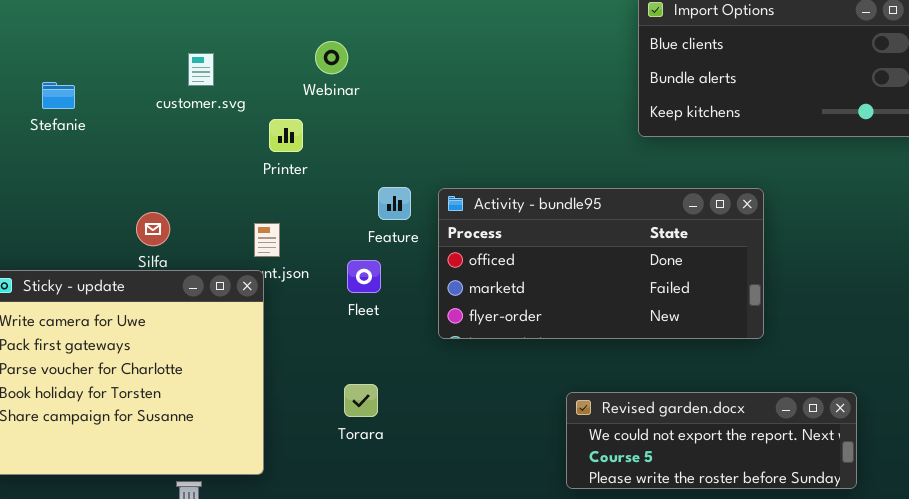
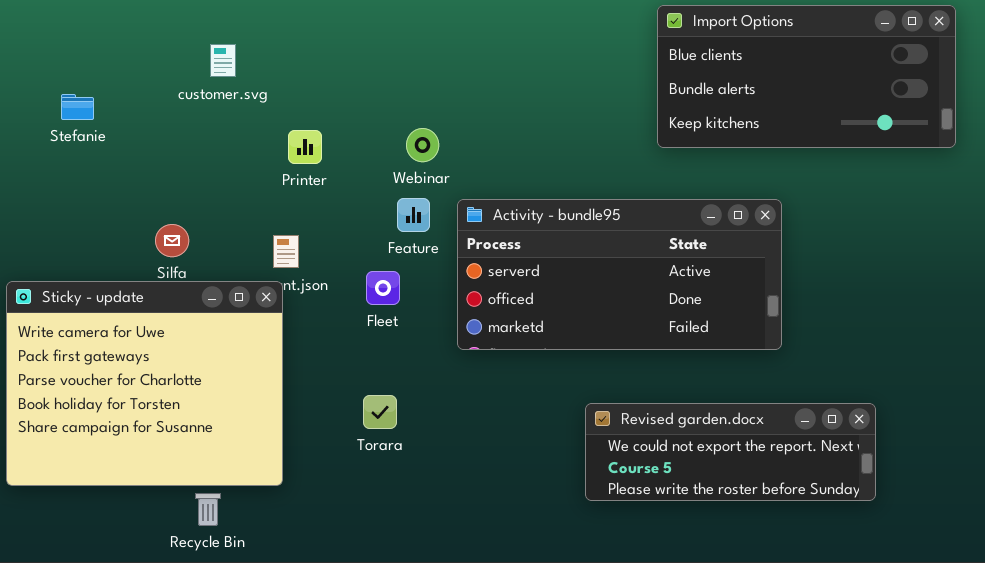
Webinar: [315,41,348,74] -> [406,128,439,162], moved
customer.svg: [188,53,214,86] -> [210,44,236,77], moved
Activity - bundle95: [438,188,764,339] -> [457,199,782,350], scrolled up 1 row

